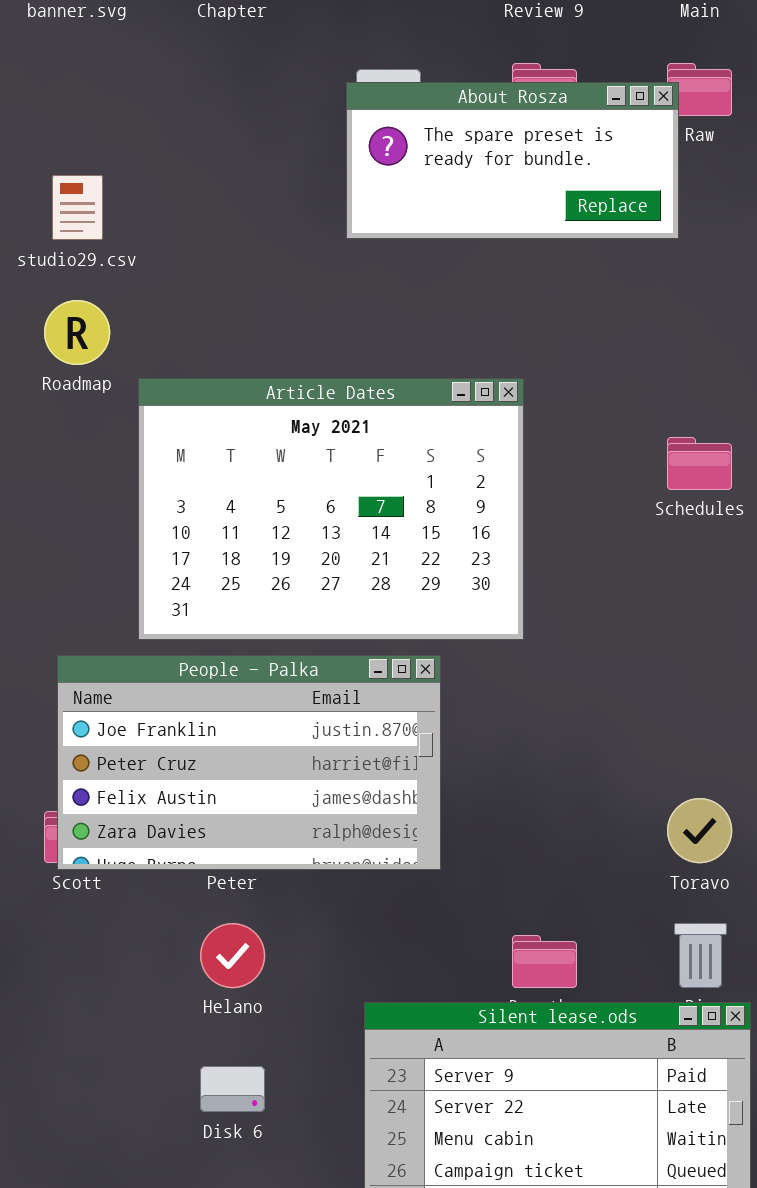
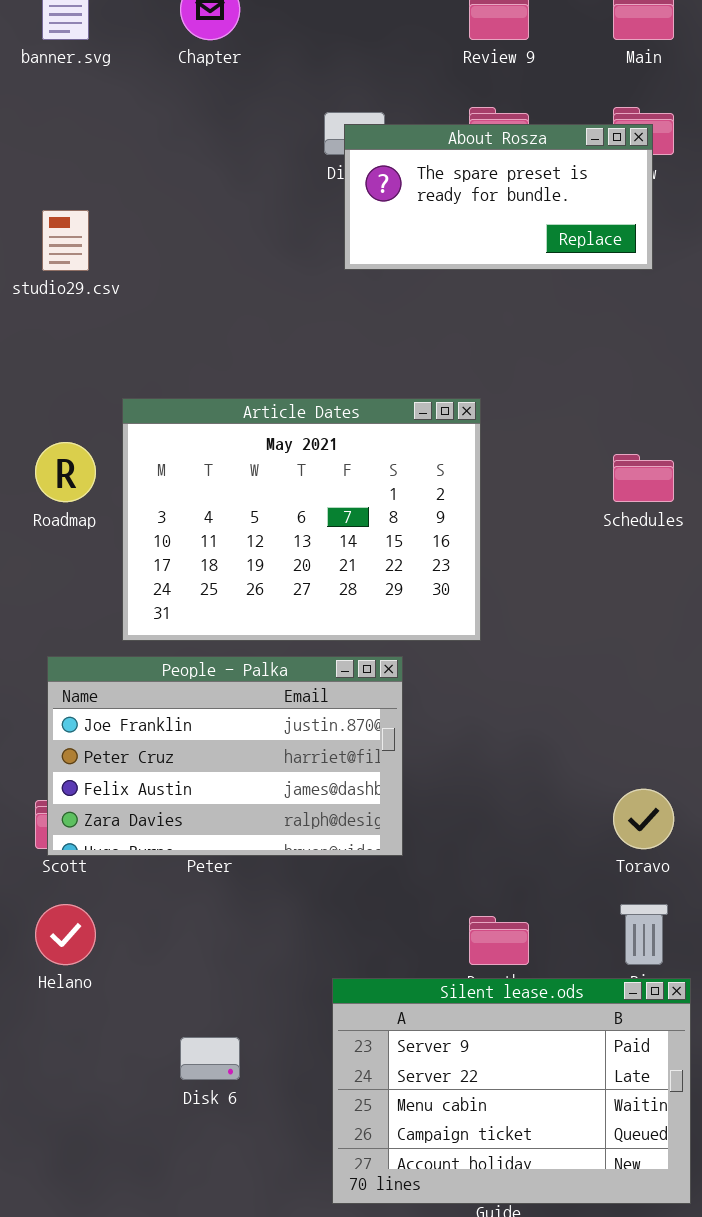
About Rosza: [346,82,679,239] -> [344,124,653,270], moved
Roadmap: [44,300,110,365] -> [35,442,96,502], moved
Helano: [200,923,265,988] -> [35,904,96,965], moved

